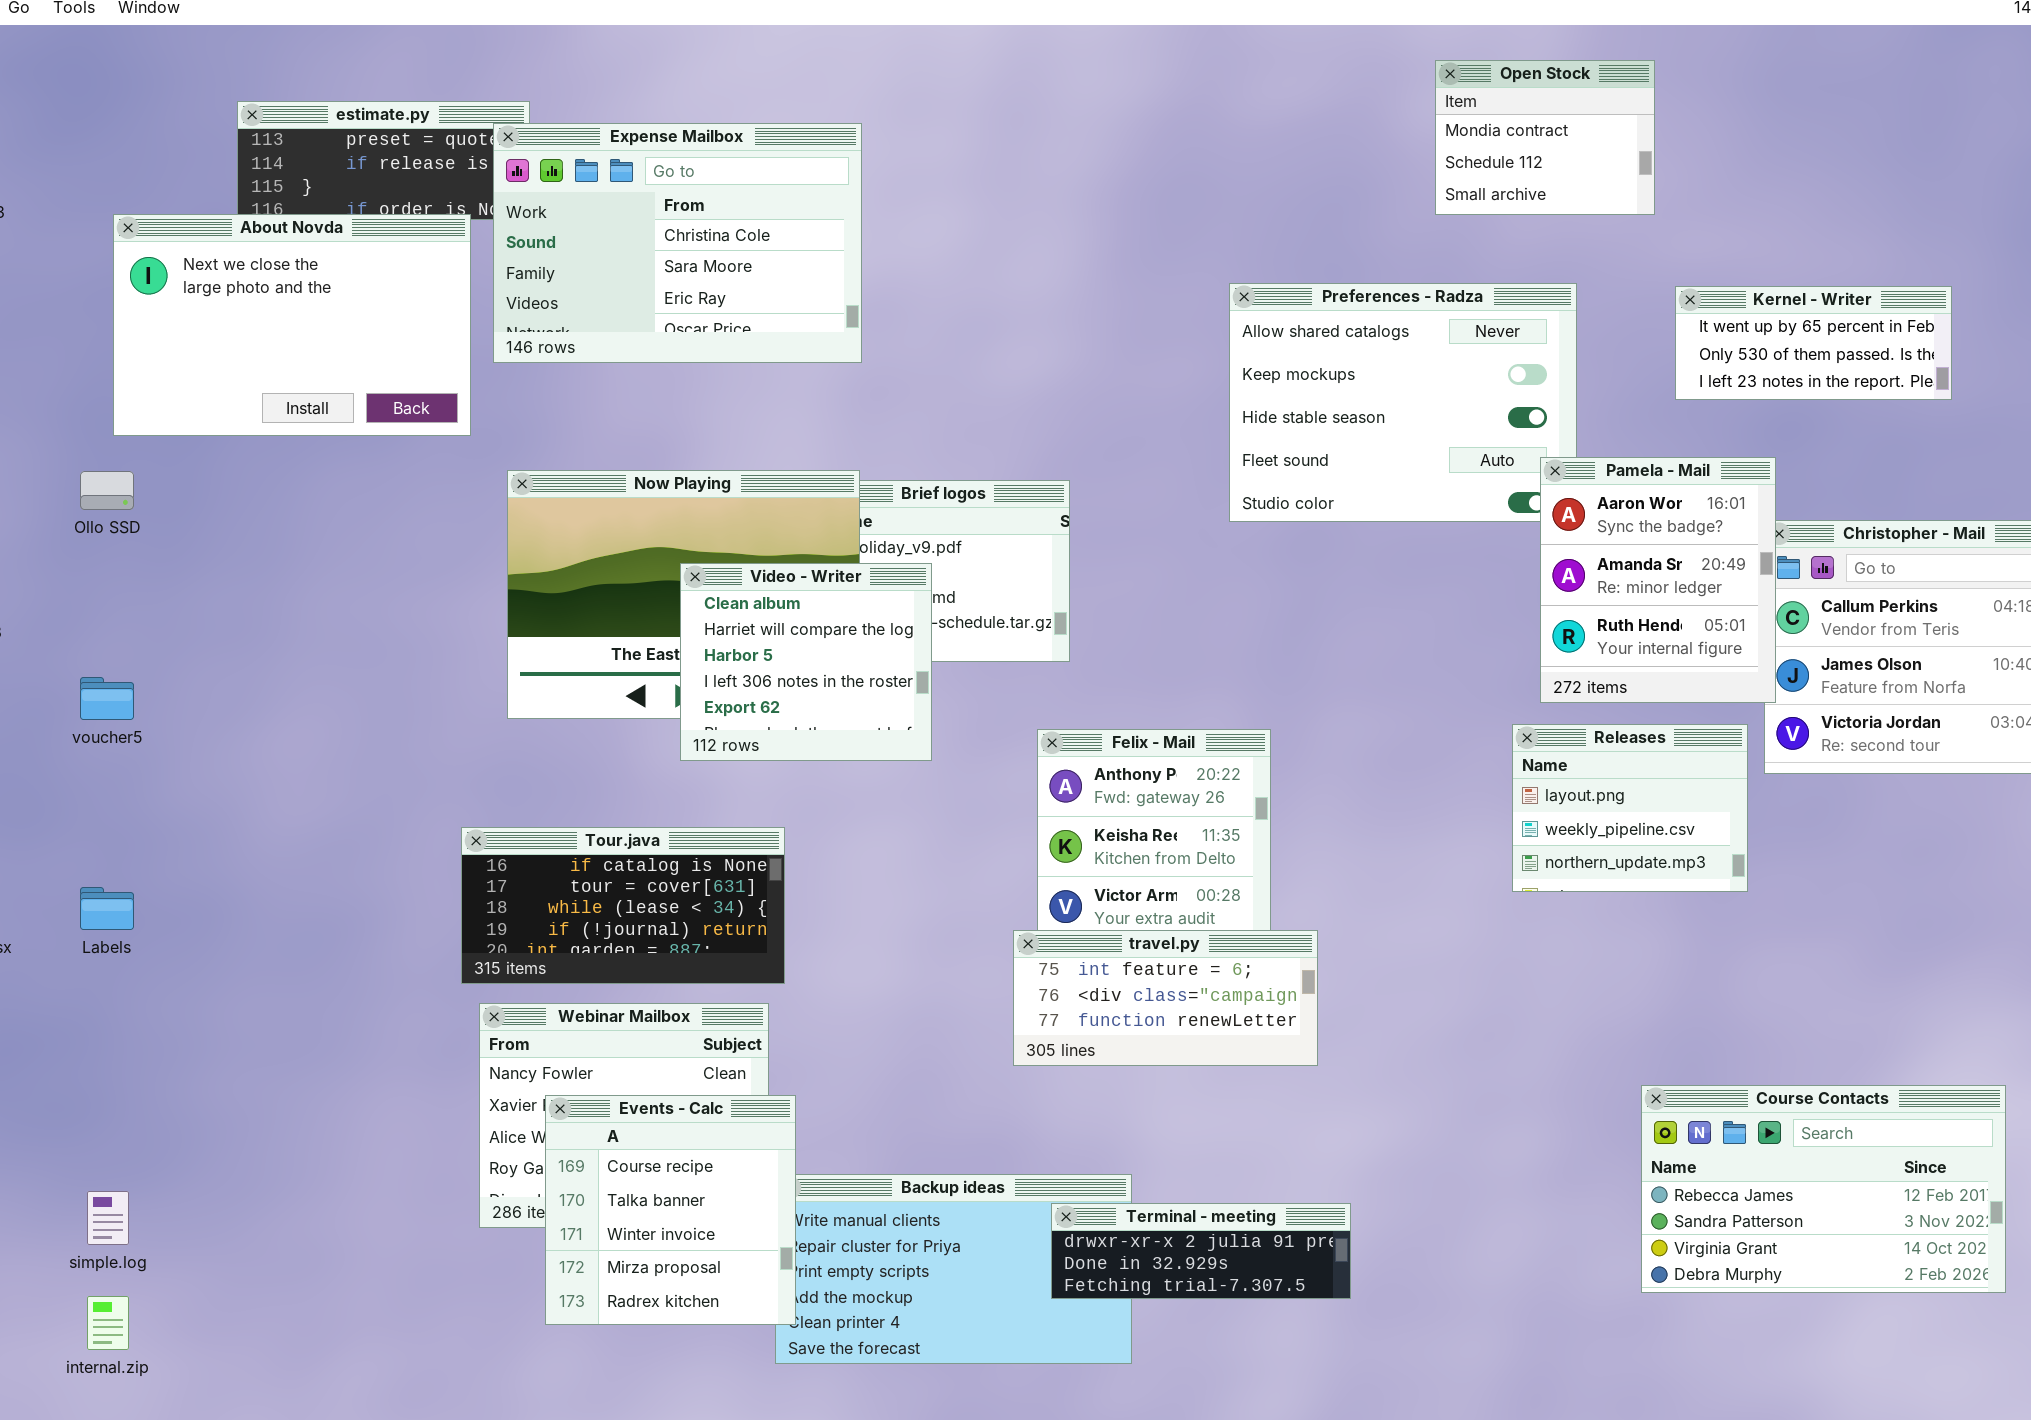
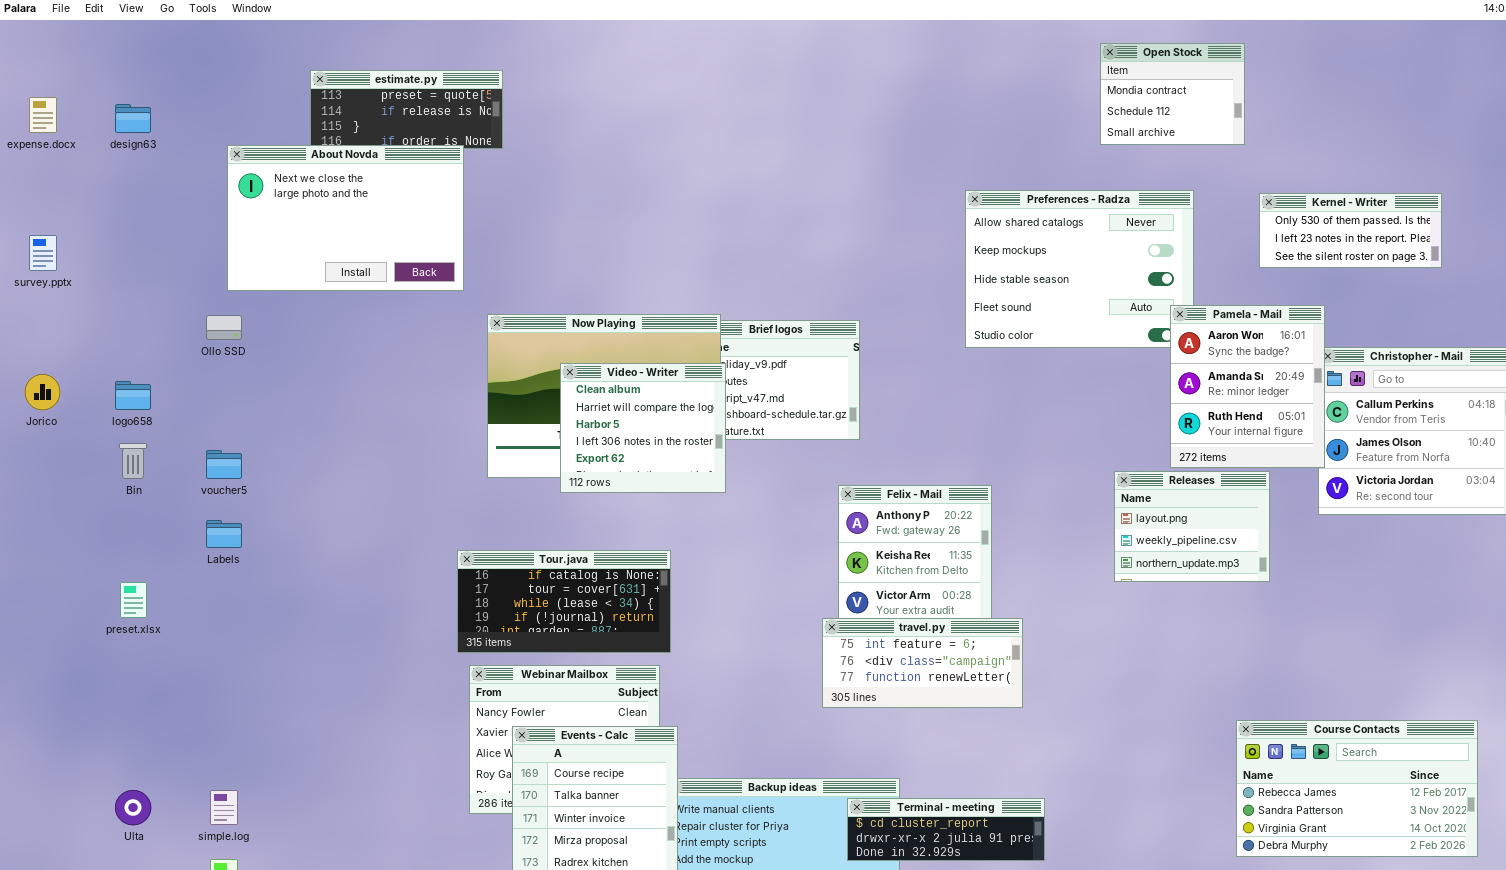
Expense Mailbox: [493,123,862,363] -> none, closed
Kernel - Writer: [1675,286,1952,400] -> [1259,193,1442,268], scrolled down 1 row
Video - Writer: [680,563,932,761] -> [560,363,726,493], moved
Releases: [1512,724,1748,892] -> [1114,471,1270,582], moved
Labels: [80,887,134,930] -> [206,520,242,548], moved
Terminal - meeting: [1051,1203,1351,1299] -> [847,798,1045,861], scrolled up 1 row

